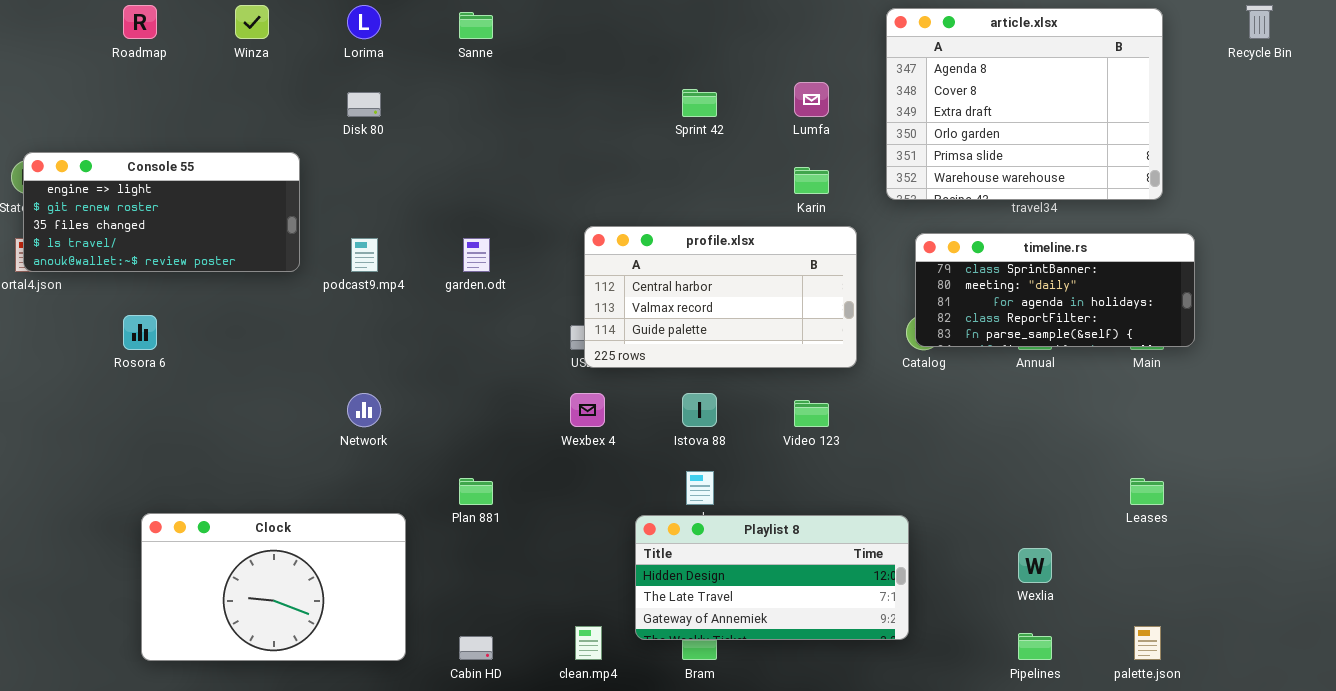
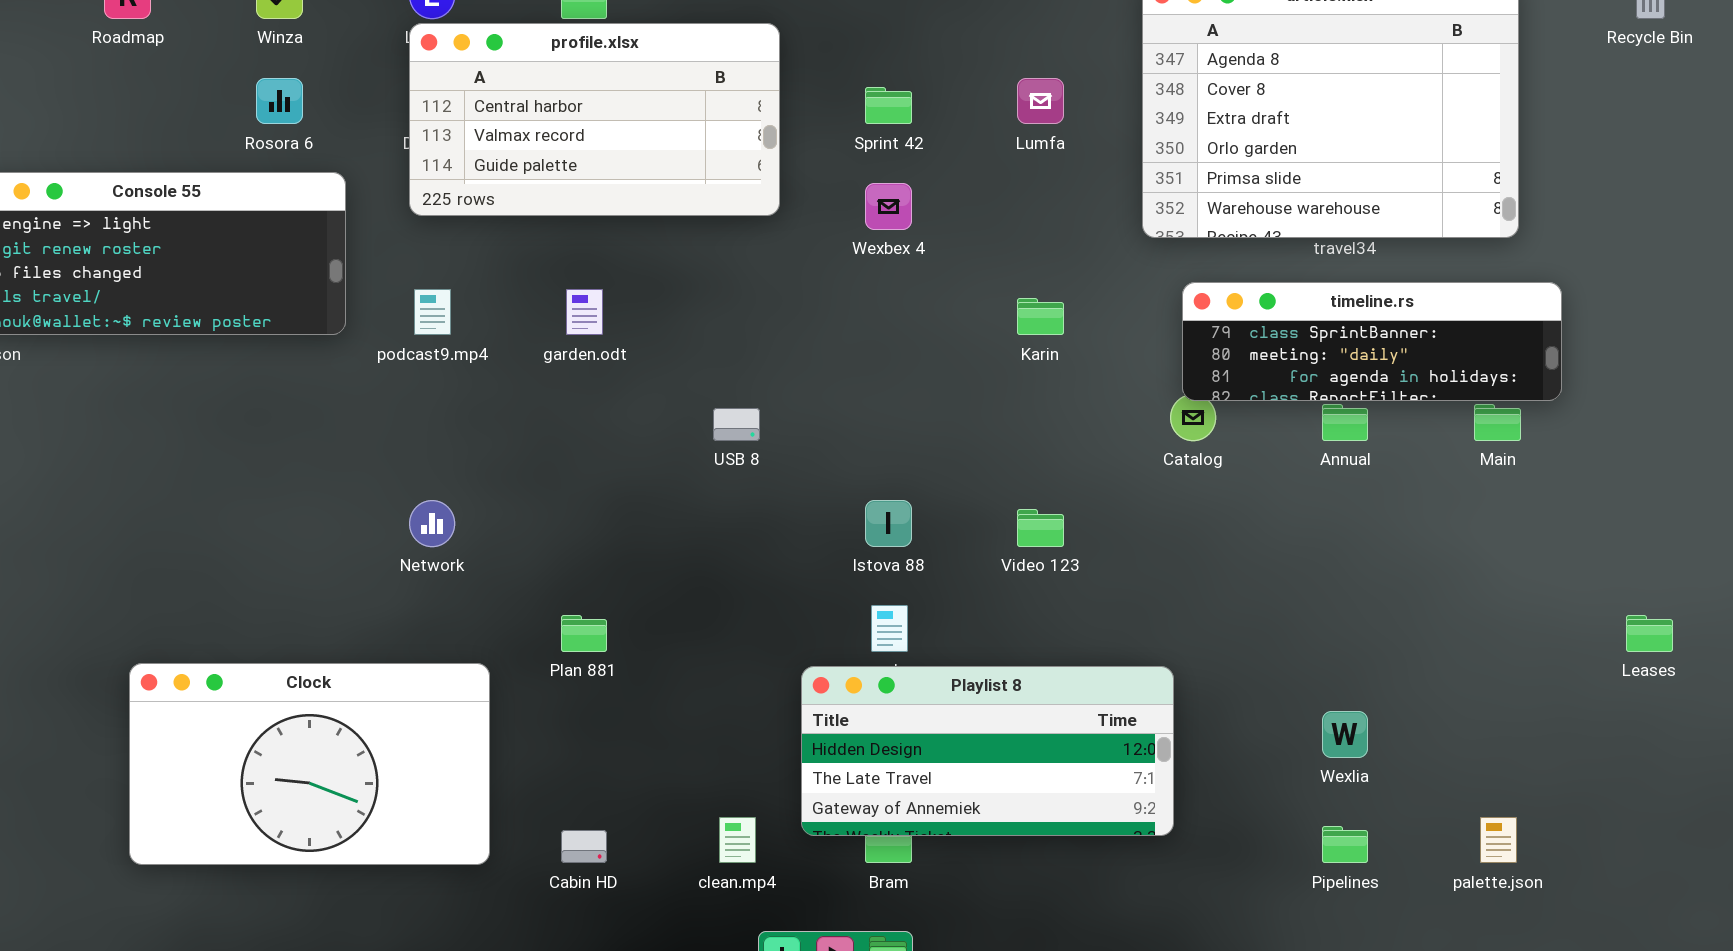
Karin: [794,167,829,194] -> [1017,298,1064,335], moved
profile.xlsx: [584,226,857,368] -> [409,23,780,216], moved
timeline.rs: [915,233,1195,347] -> [1182,282,1562,401], resized
Rosora 6: [123,315,157,350] -> [256,78,303,124], moved
Wexbex 4: [570,393,605,427] -> [865,183,912,230], moved
Leases: [1130,478,1164,505] -> [1626,615,1673,652], moved

